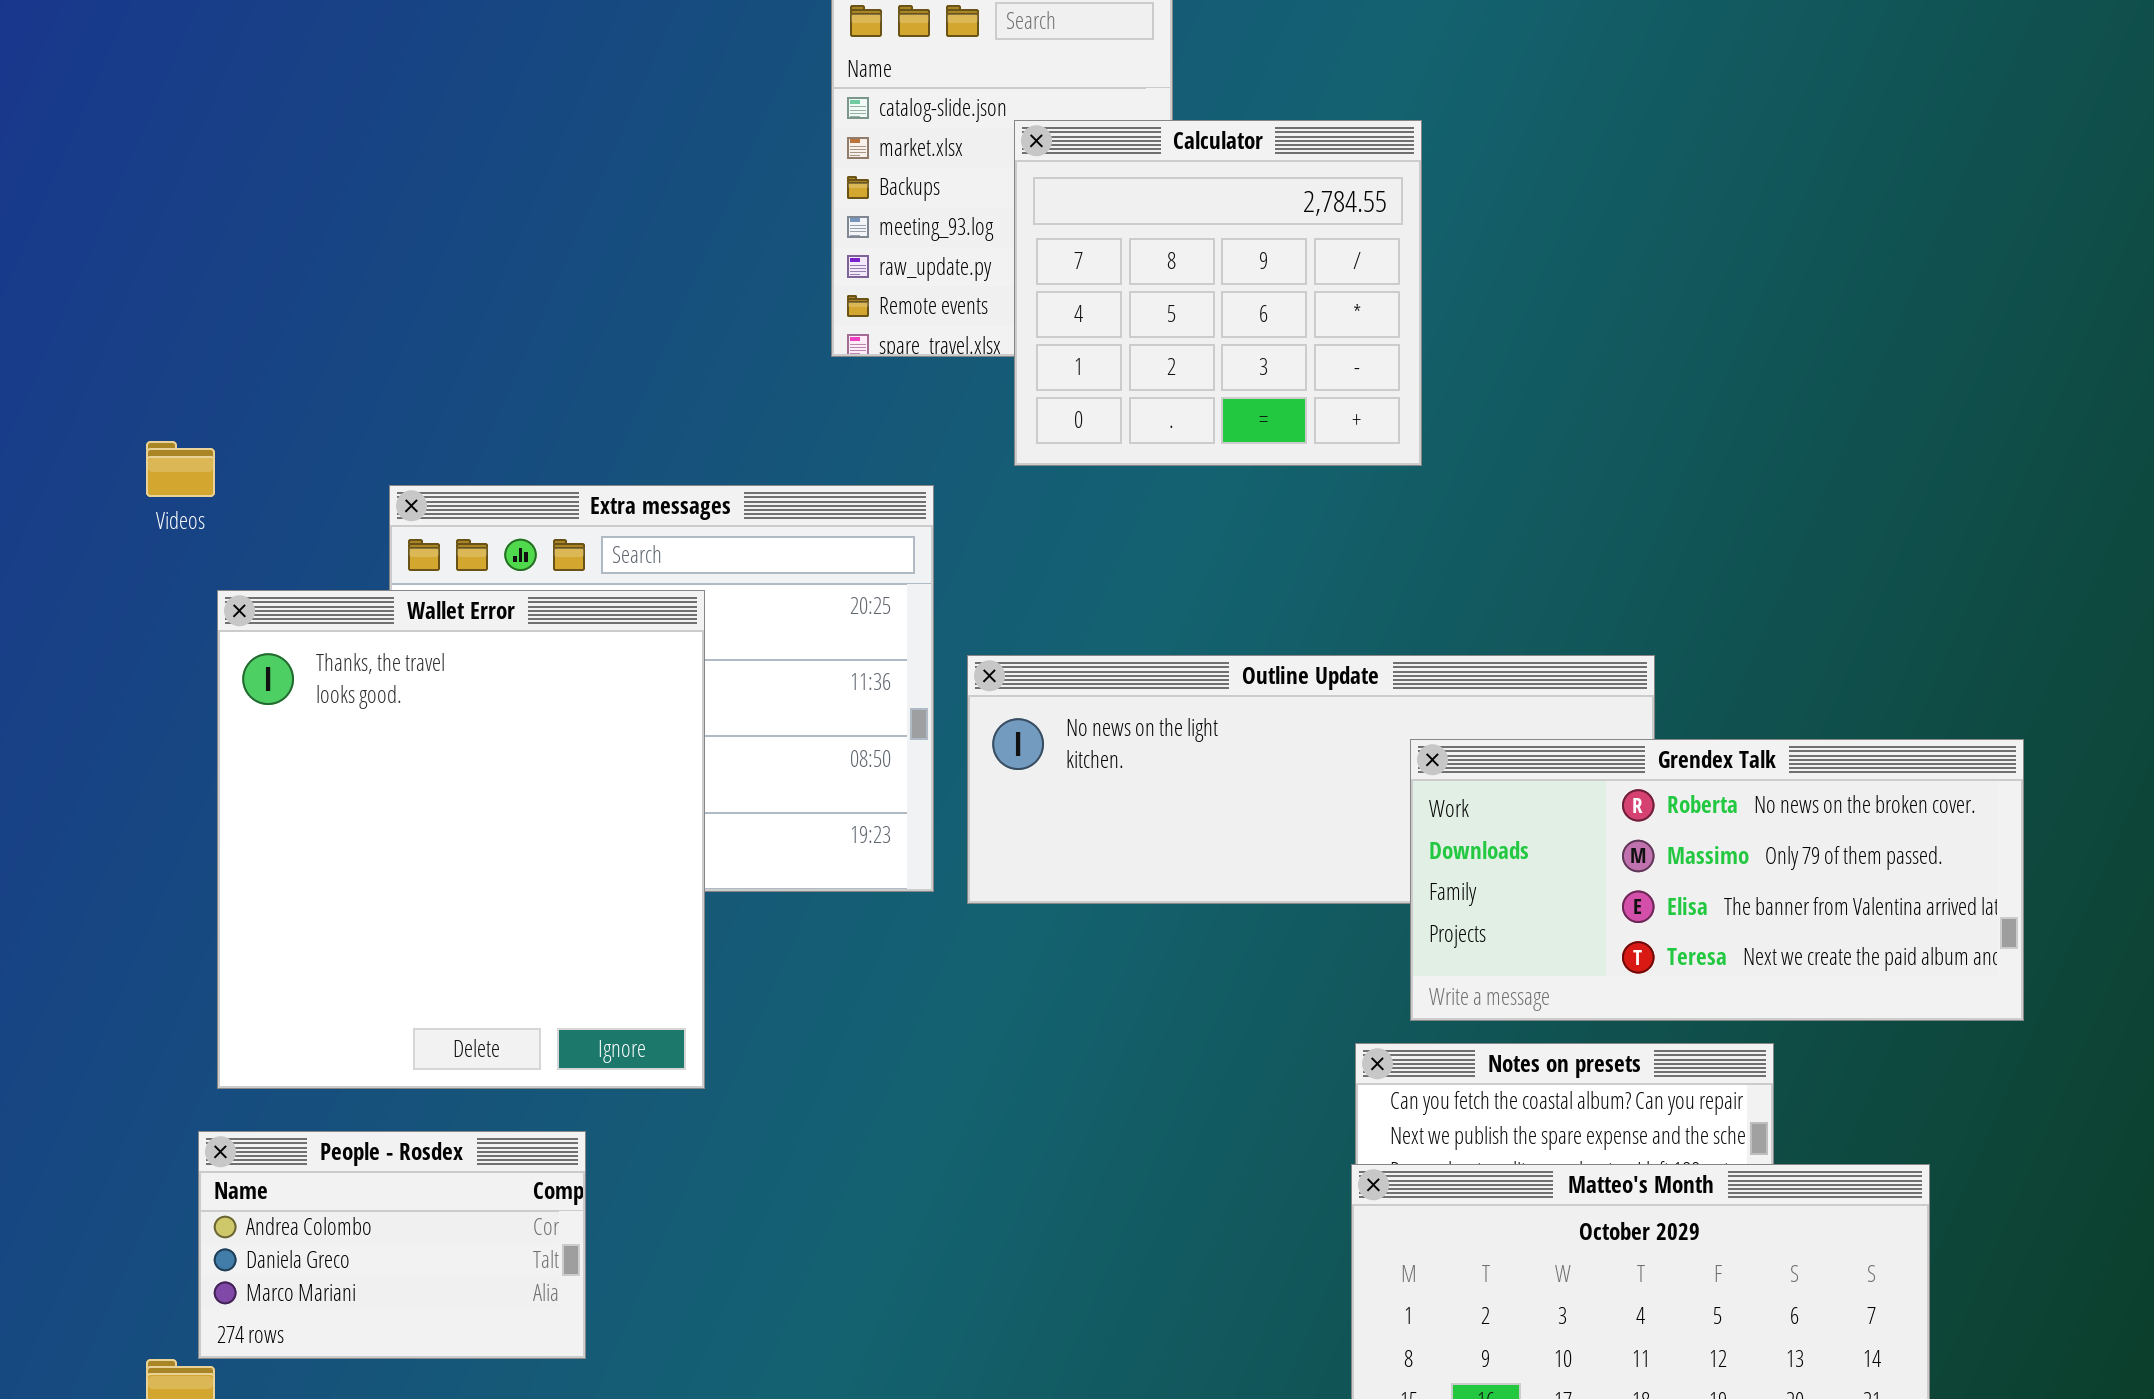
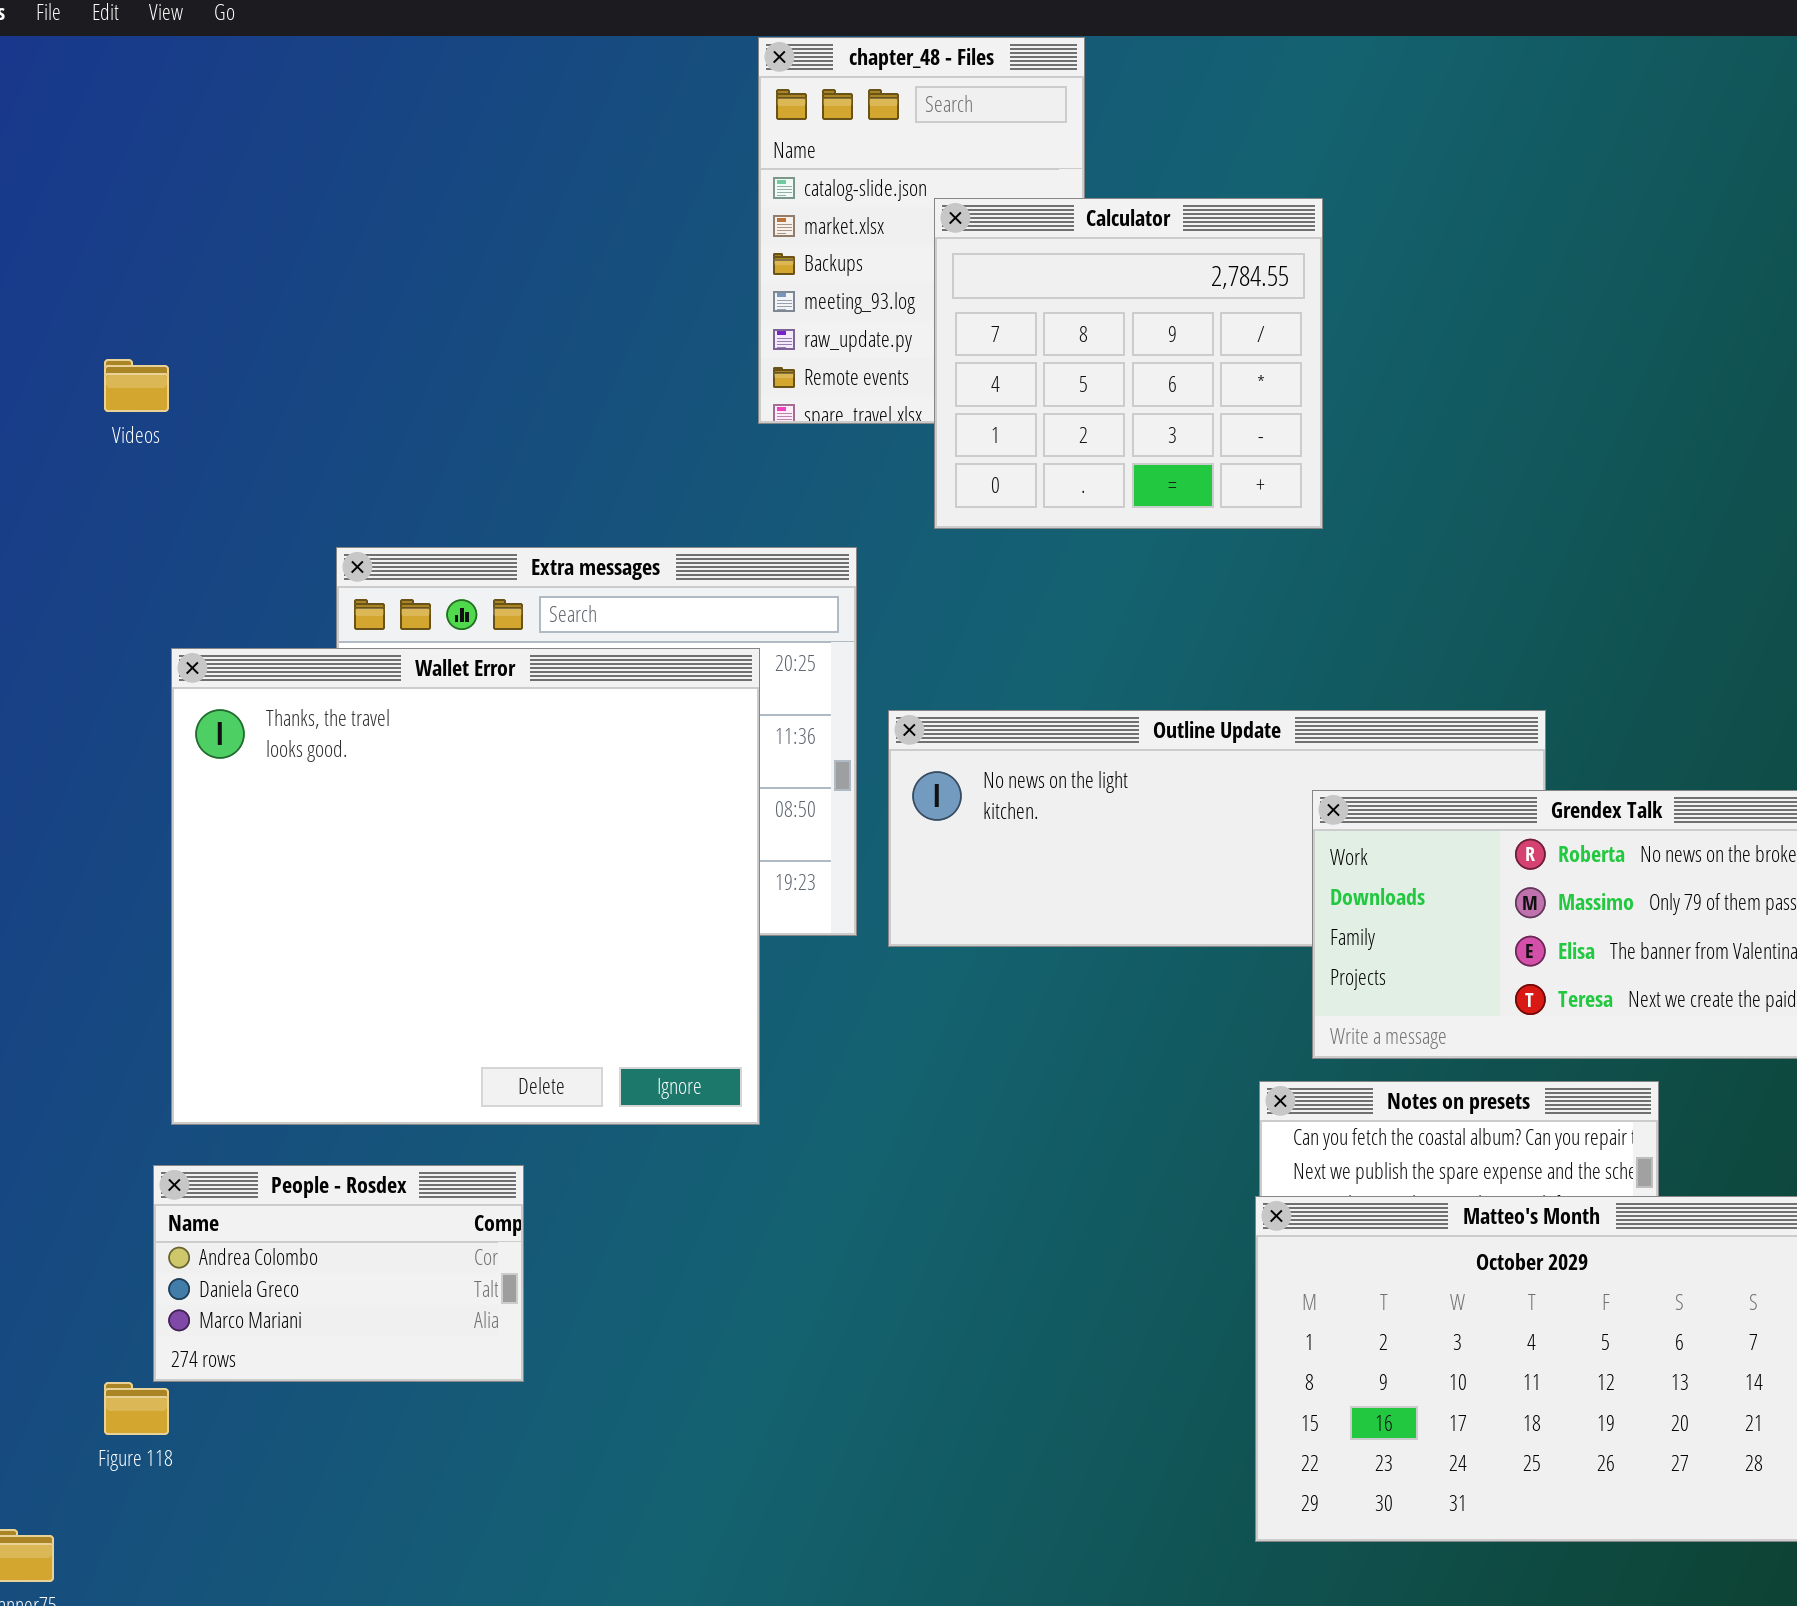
Videos: [146,441,215,497] -> [104,359,169,412], moved
Wallet Error: [217,590,705,1089] -> [171,648,760,1125], resized

